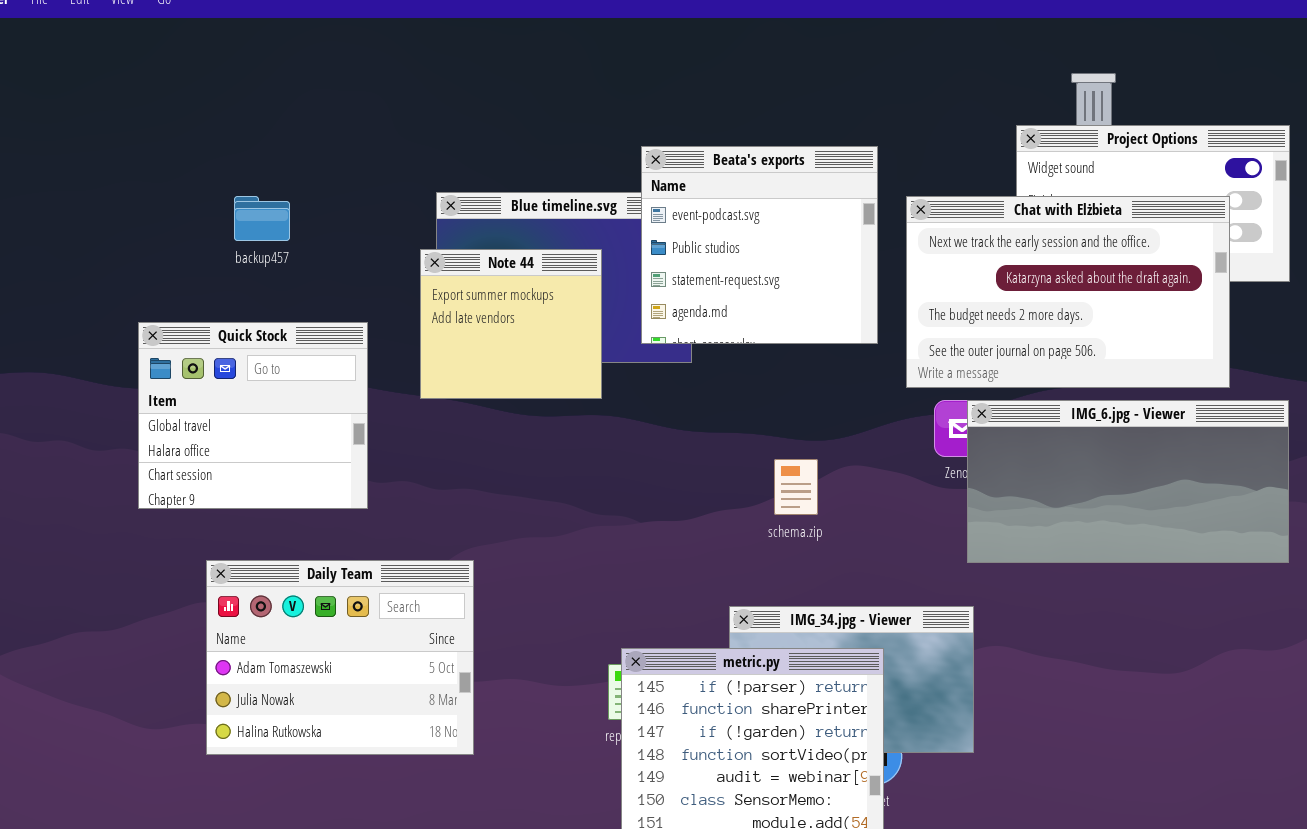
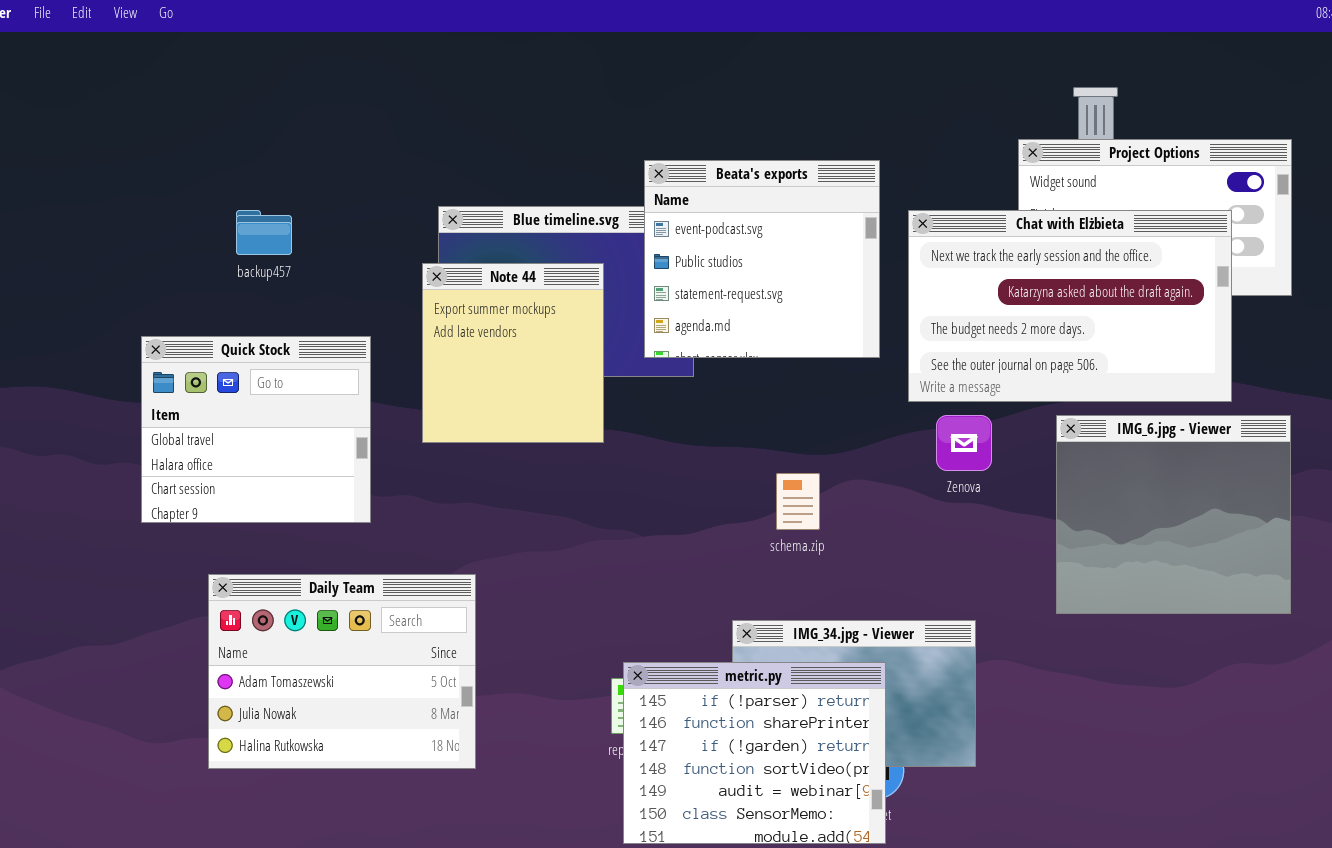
Note 44: [420,249,602,399] -> [422,263,604,443], resized
IMG_6.jpg - Viewer: [967,400,1289,563] -> [1056,415,1291,614], resized

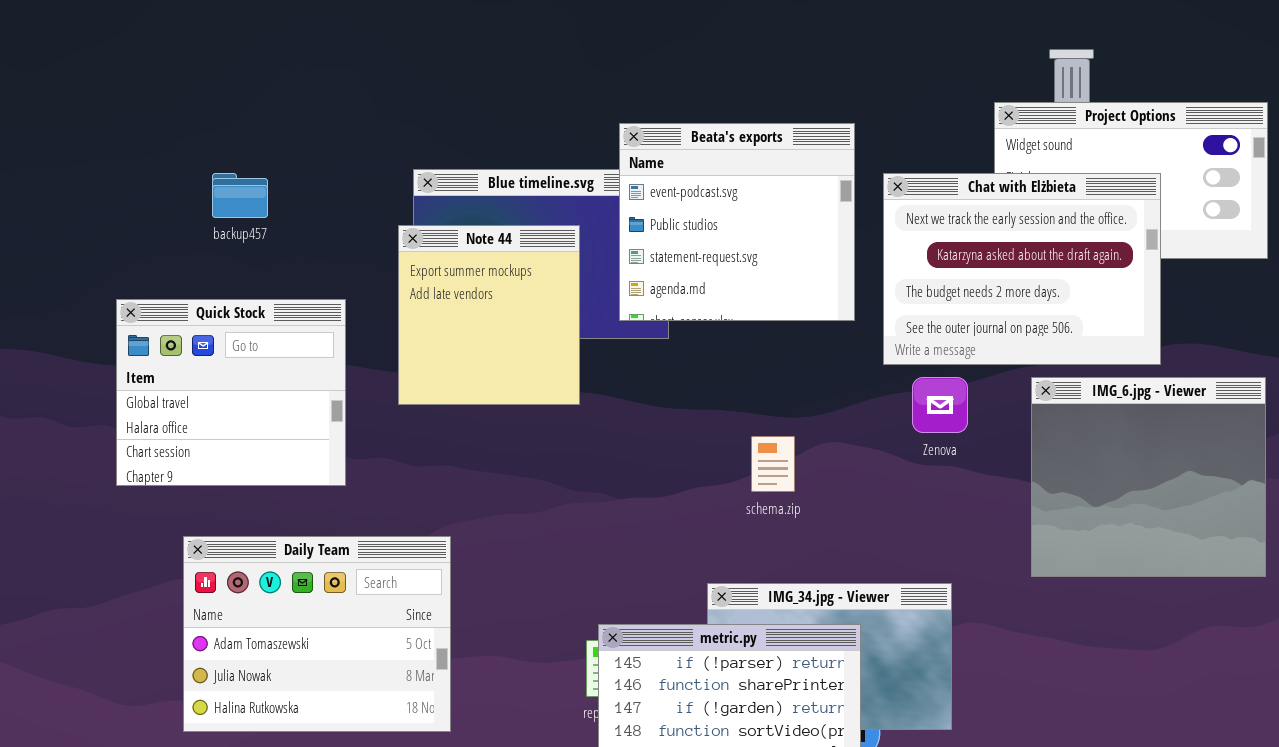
Chat with Elżbieta: [908,210,1232,402] -> [883,173,1161,365], resized

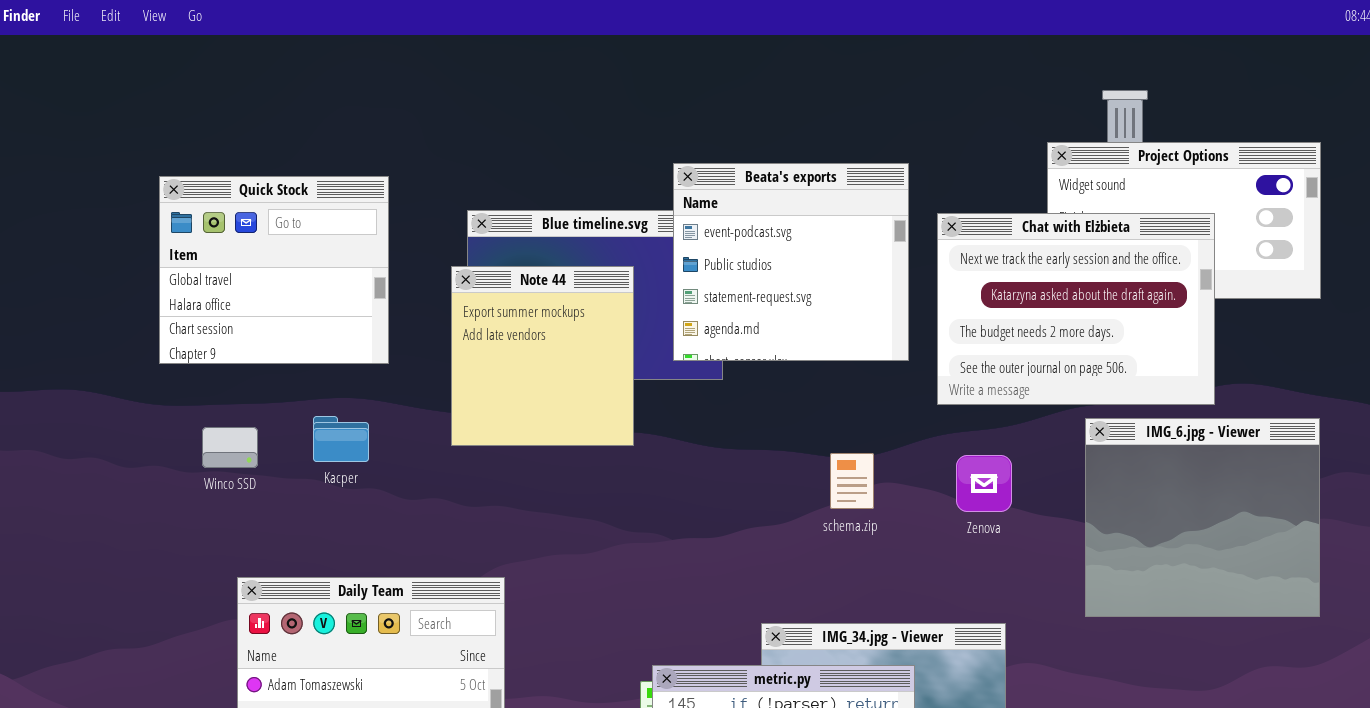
Quick Stock: [116,299,346,486] -> [159,176,389,364], moved
Zenova: [912,377,968,433] -> [956,455,1012,512], moved
schema.zip: [751,436,795,492] -> [830,453,874,509], moved

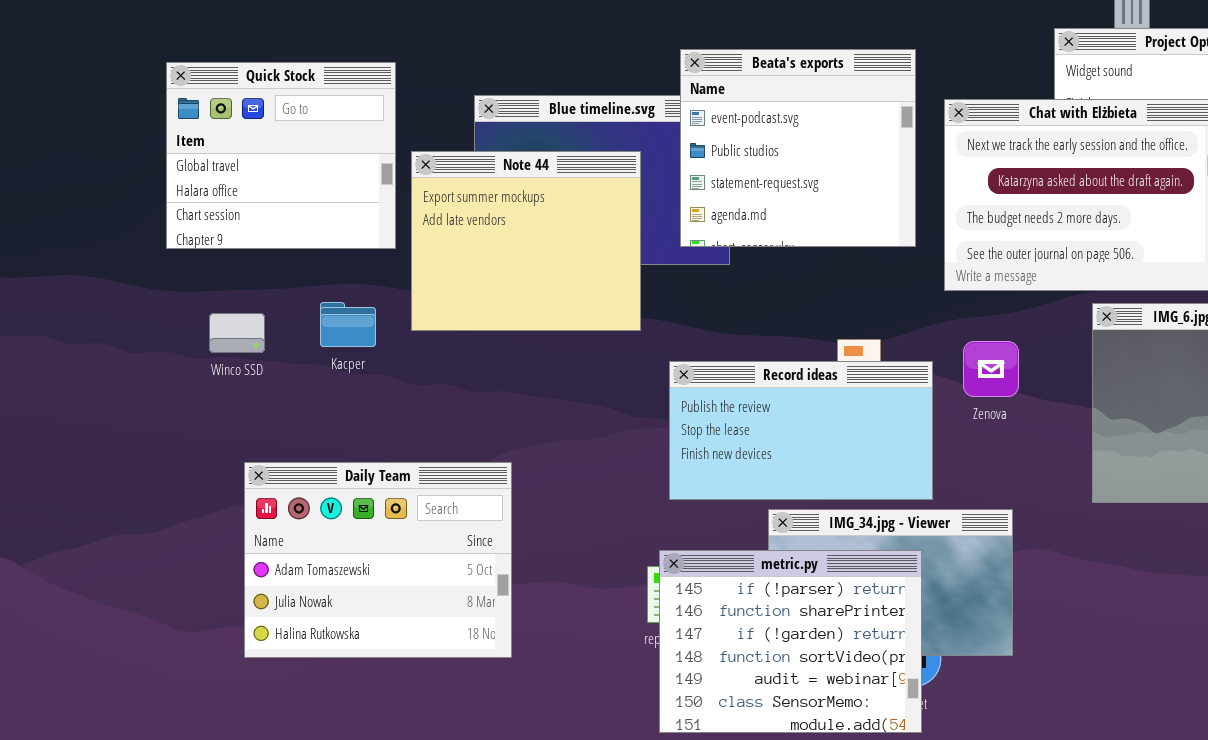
Note 44: [451,266,634,446] -> [411,151,641,331], resized
Record ideas: none -> [669,361,933,500], opened

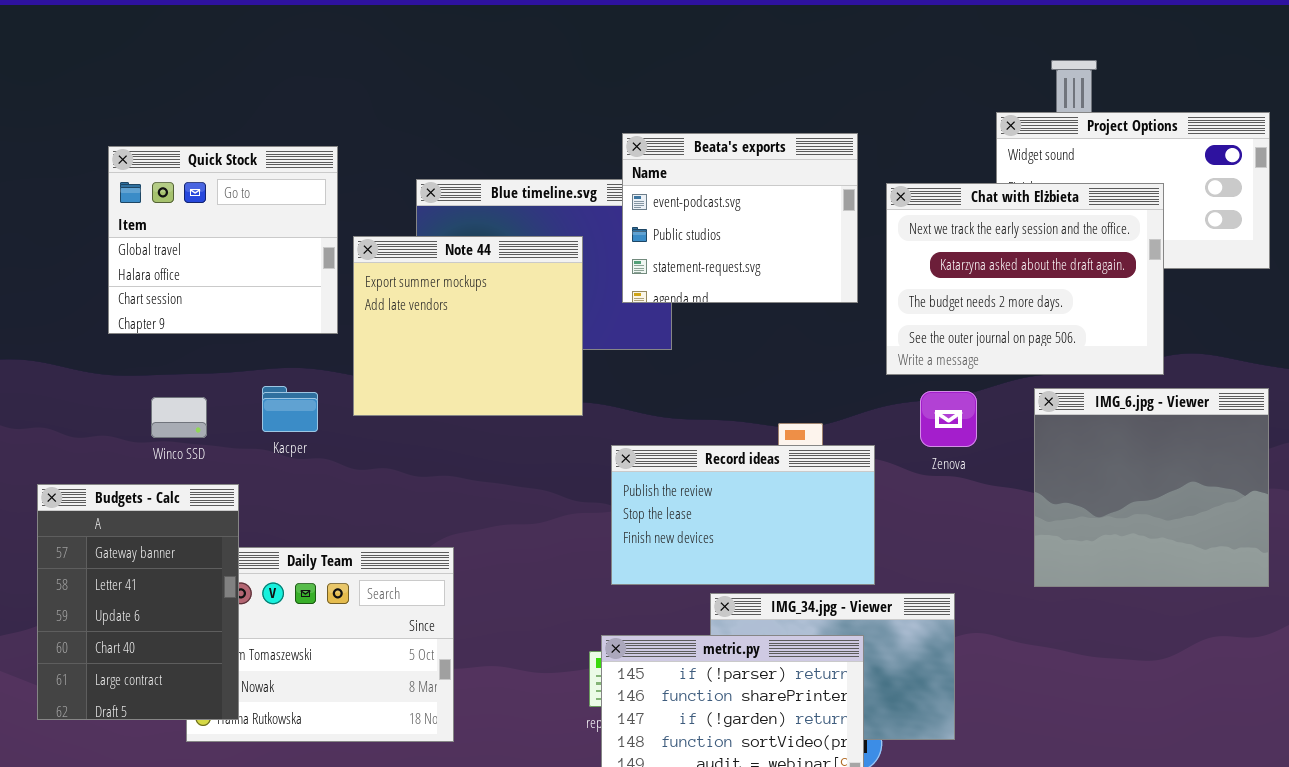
Beata's exports: [680,49,916,247] -> [622,133,858,303], resized
Zenova: [963,341,1019,397] -> [920,391,977,447], moved
Budgets - Calc: none -> [37,484,239,720], opened

